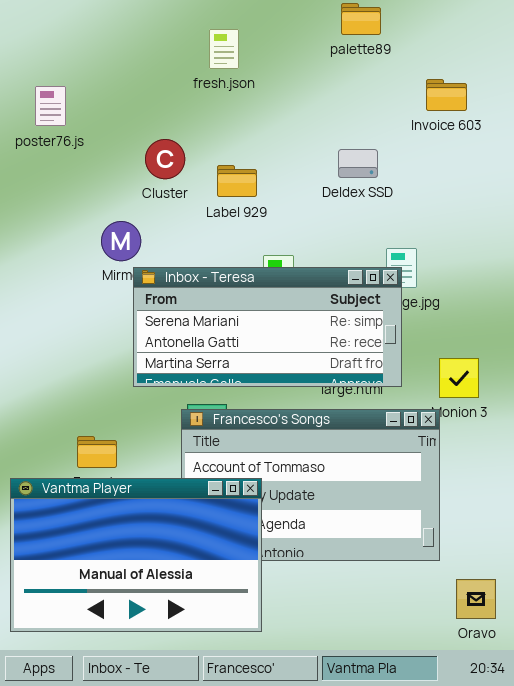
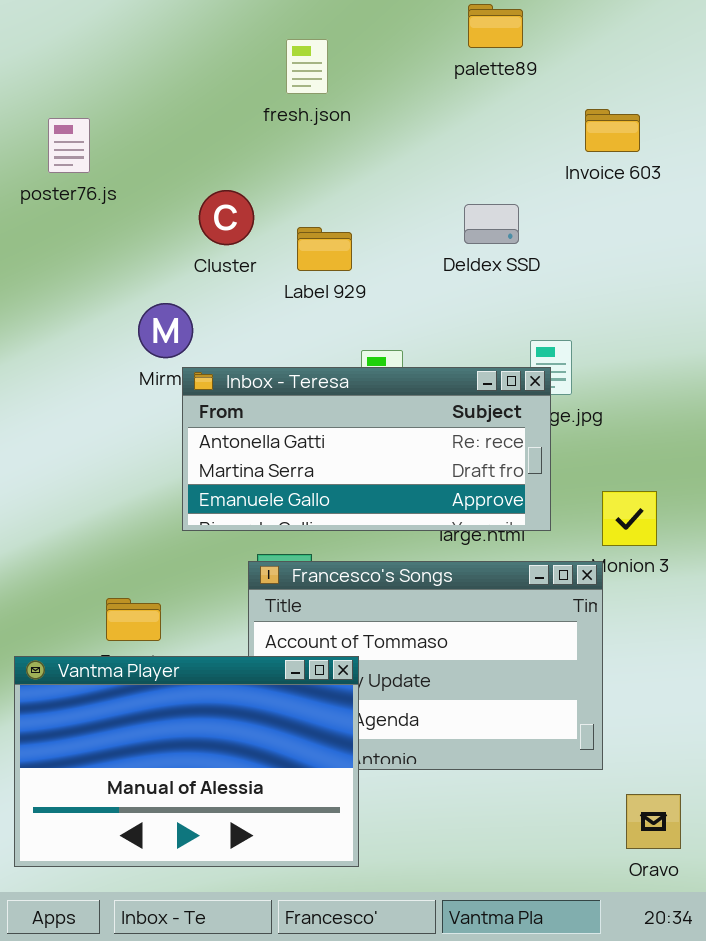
Inbox - Teresa: [133,267,402,387] -> [182,367,551,531], scrolled down 1 row

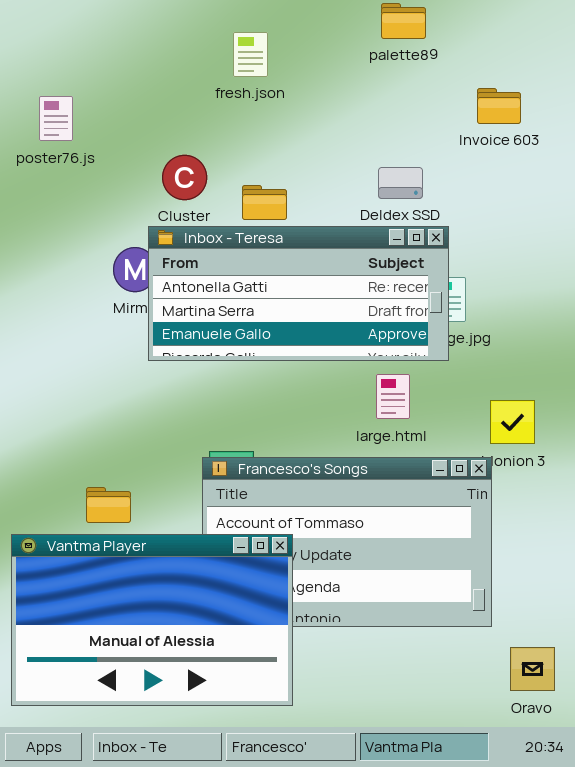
Inbox - Teresa: [182,367,551,531] -> [148,226,449,361], moved

